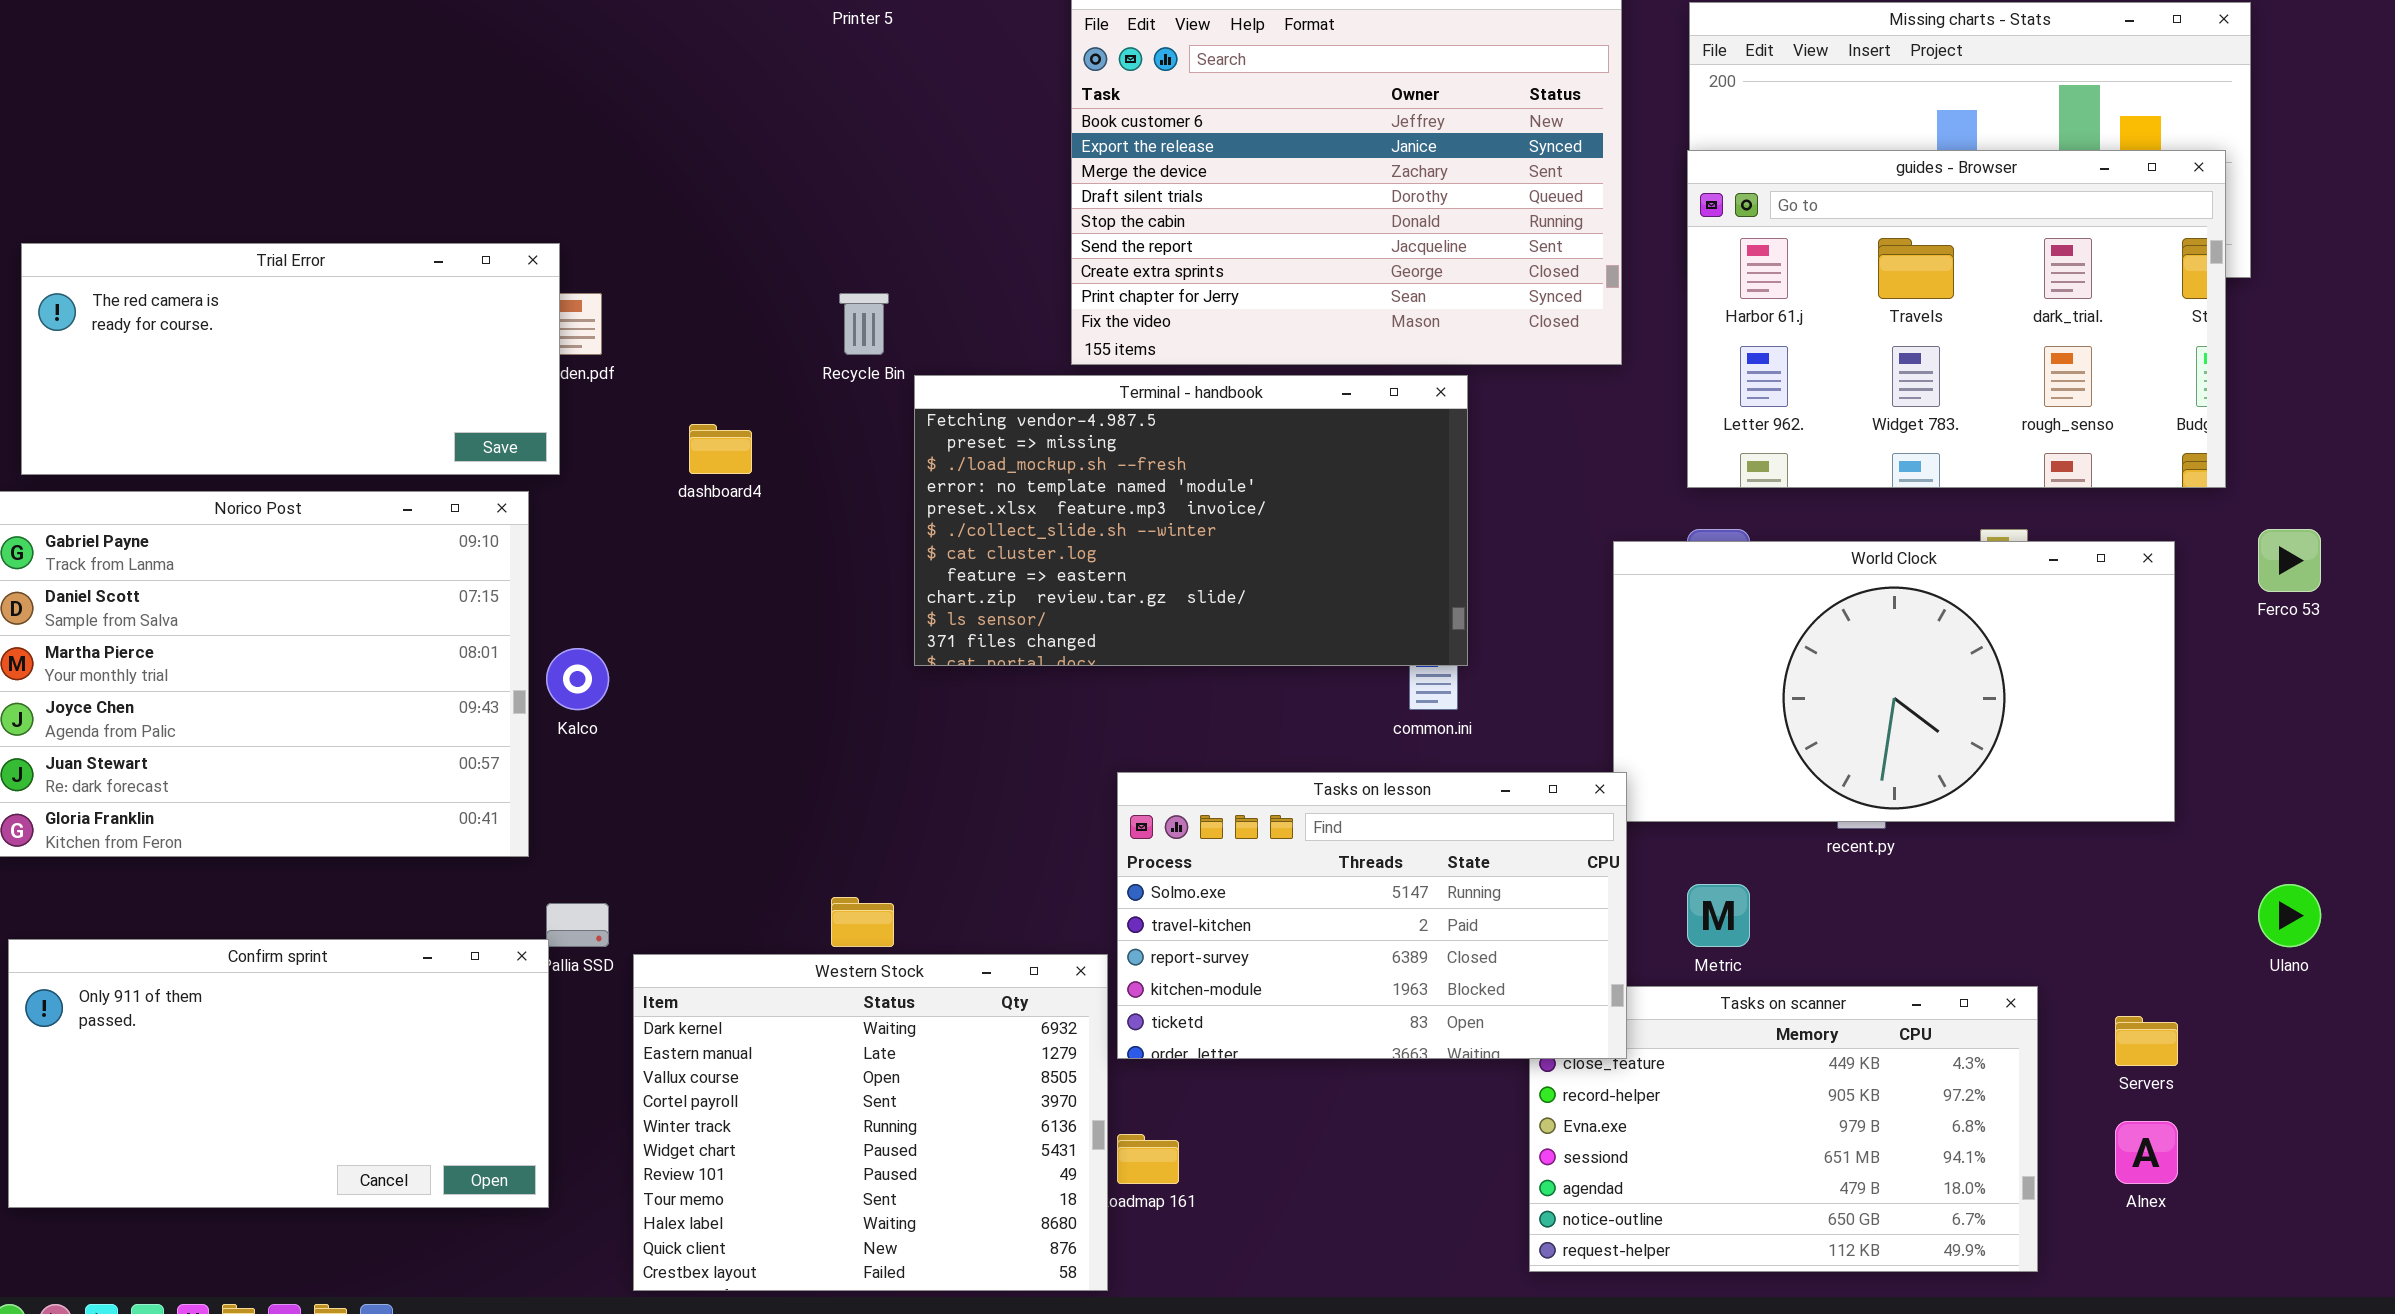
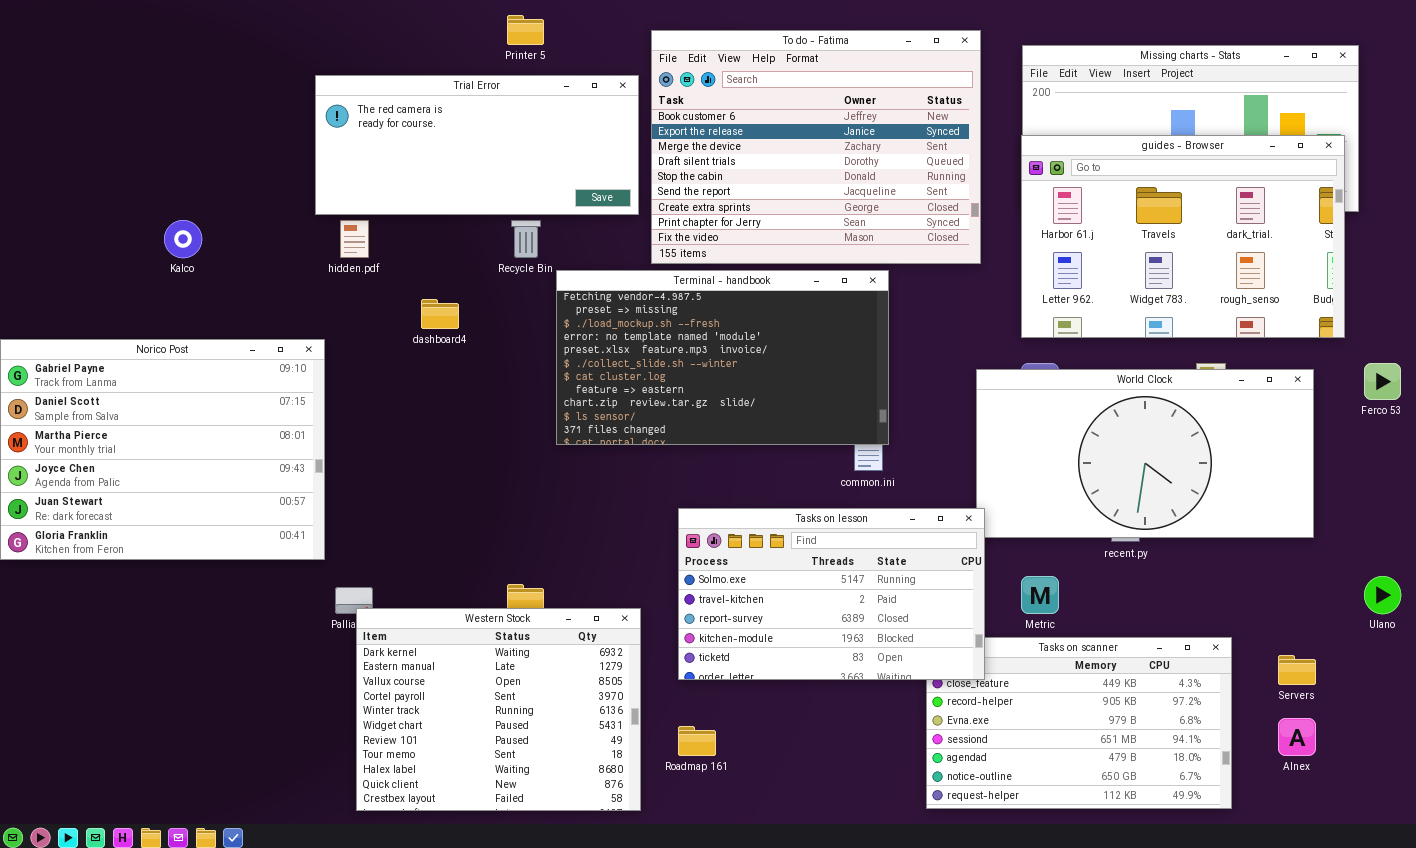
Trial Error: [21,243,560,475] -> [315,75,639,215], moved
Kalco: [546,648,609,710] -> [164,220,202,258], moved
Confirm sprint: [8,939,549,1208] -> none, closed
Western Stock: [633,954,1108,1291] -> [356,608,641,811], moved

